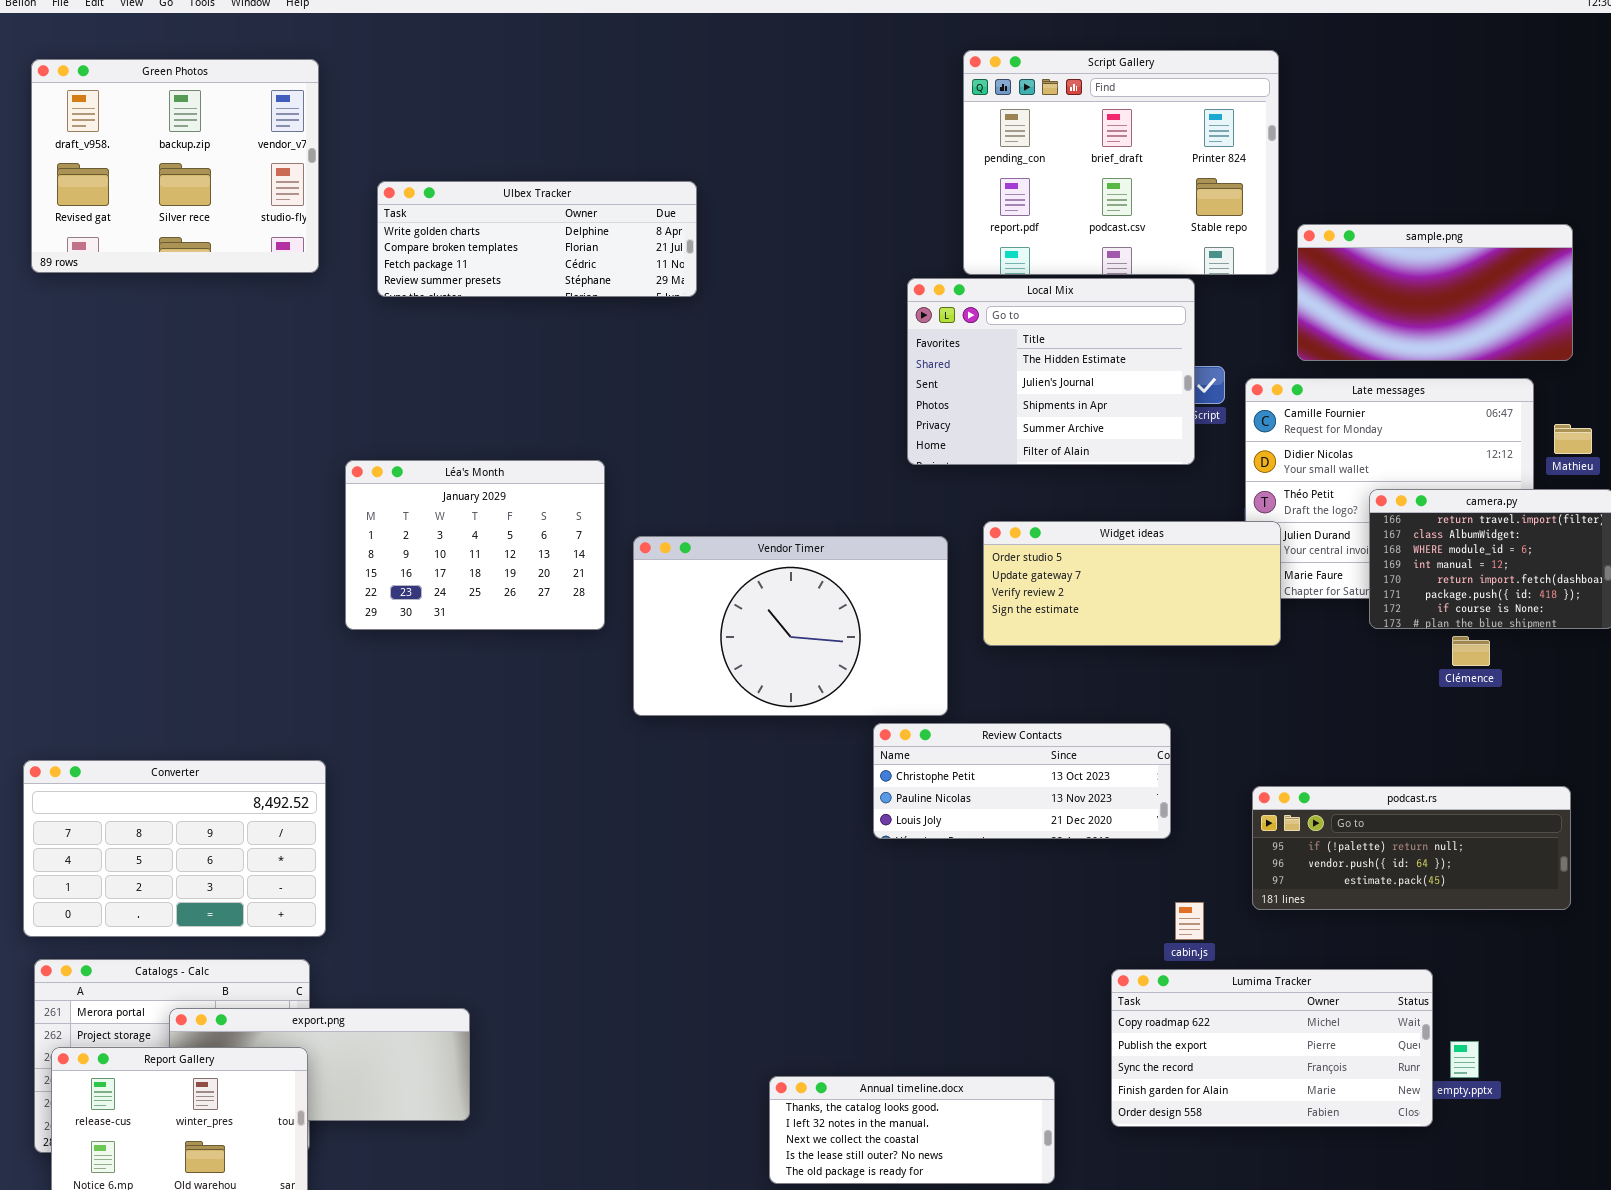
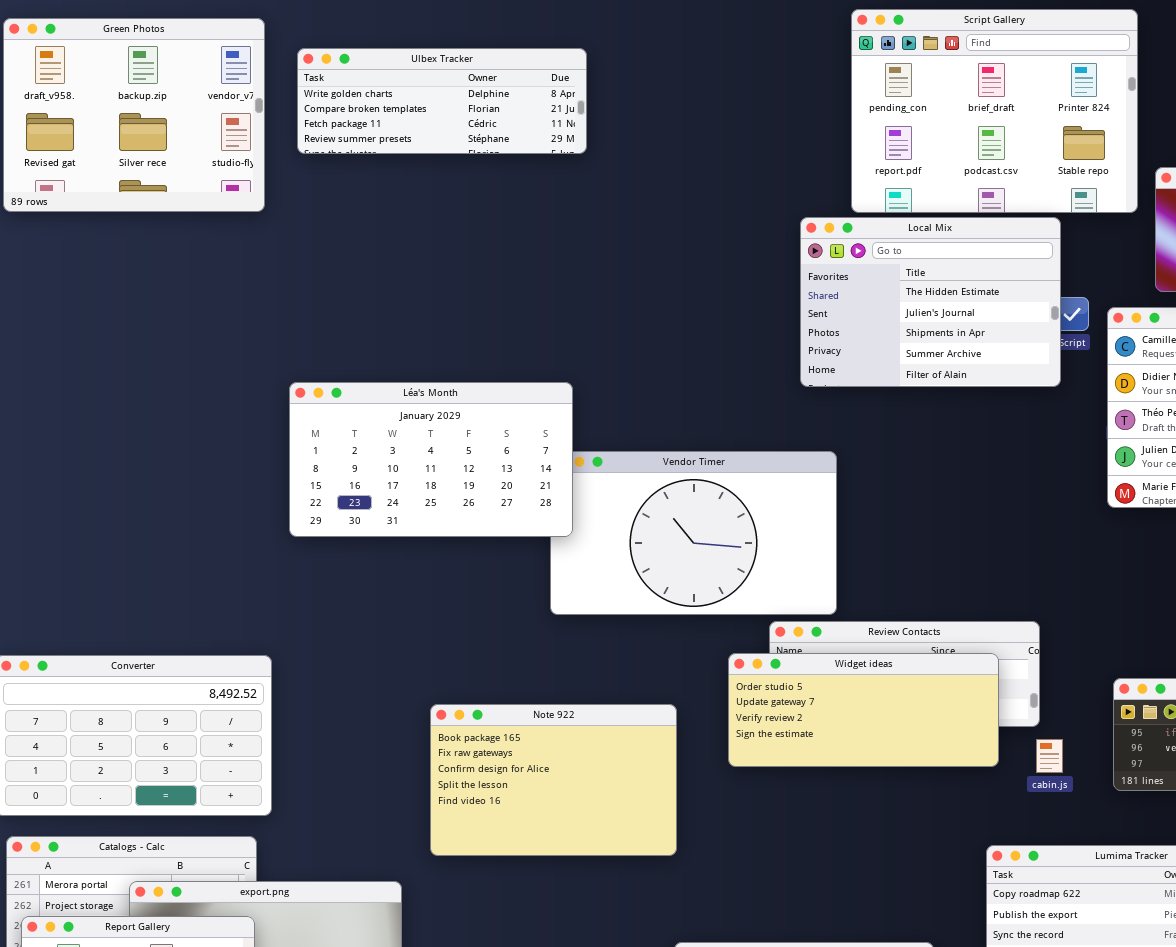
Ulbex Tracker: [377,181,697,297] -> [297,48,587,154], moved
Léa's Month: [345,460,605,630] -> [289,382,573,537], resized
Widget ideas: [983,521,1281,646] -> [728,653,999,767], moved
Note 922: none -> [430,704,677,856], opened
cabin.js: [1175,902,1204,940] -> [1036,739,1063,773], moved

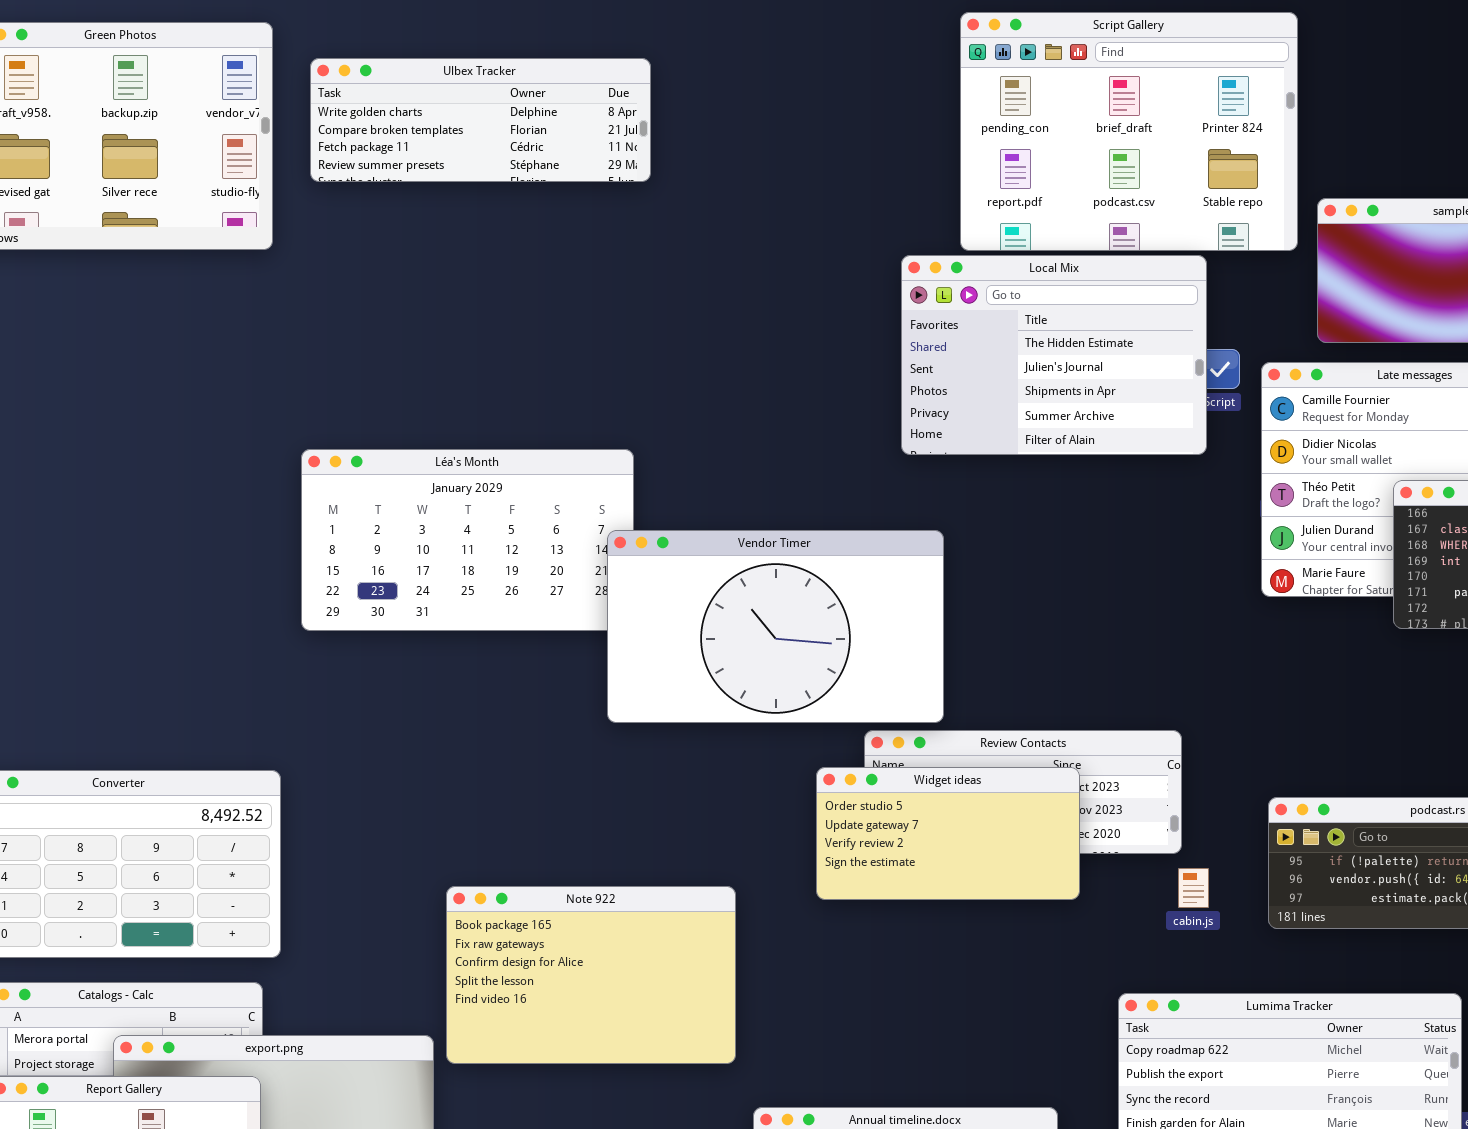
Vendor Timer: [550,451,837,615] -> [607,530,944,723], raised
Widget ideas: [728,653,999,767] -> [816,767,1080,900], resized
Note 922: [430,704,677,856] -> [446,886,736,1064], moved

